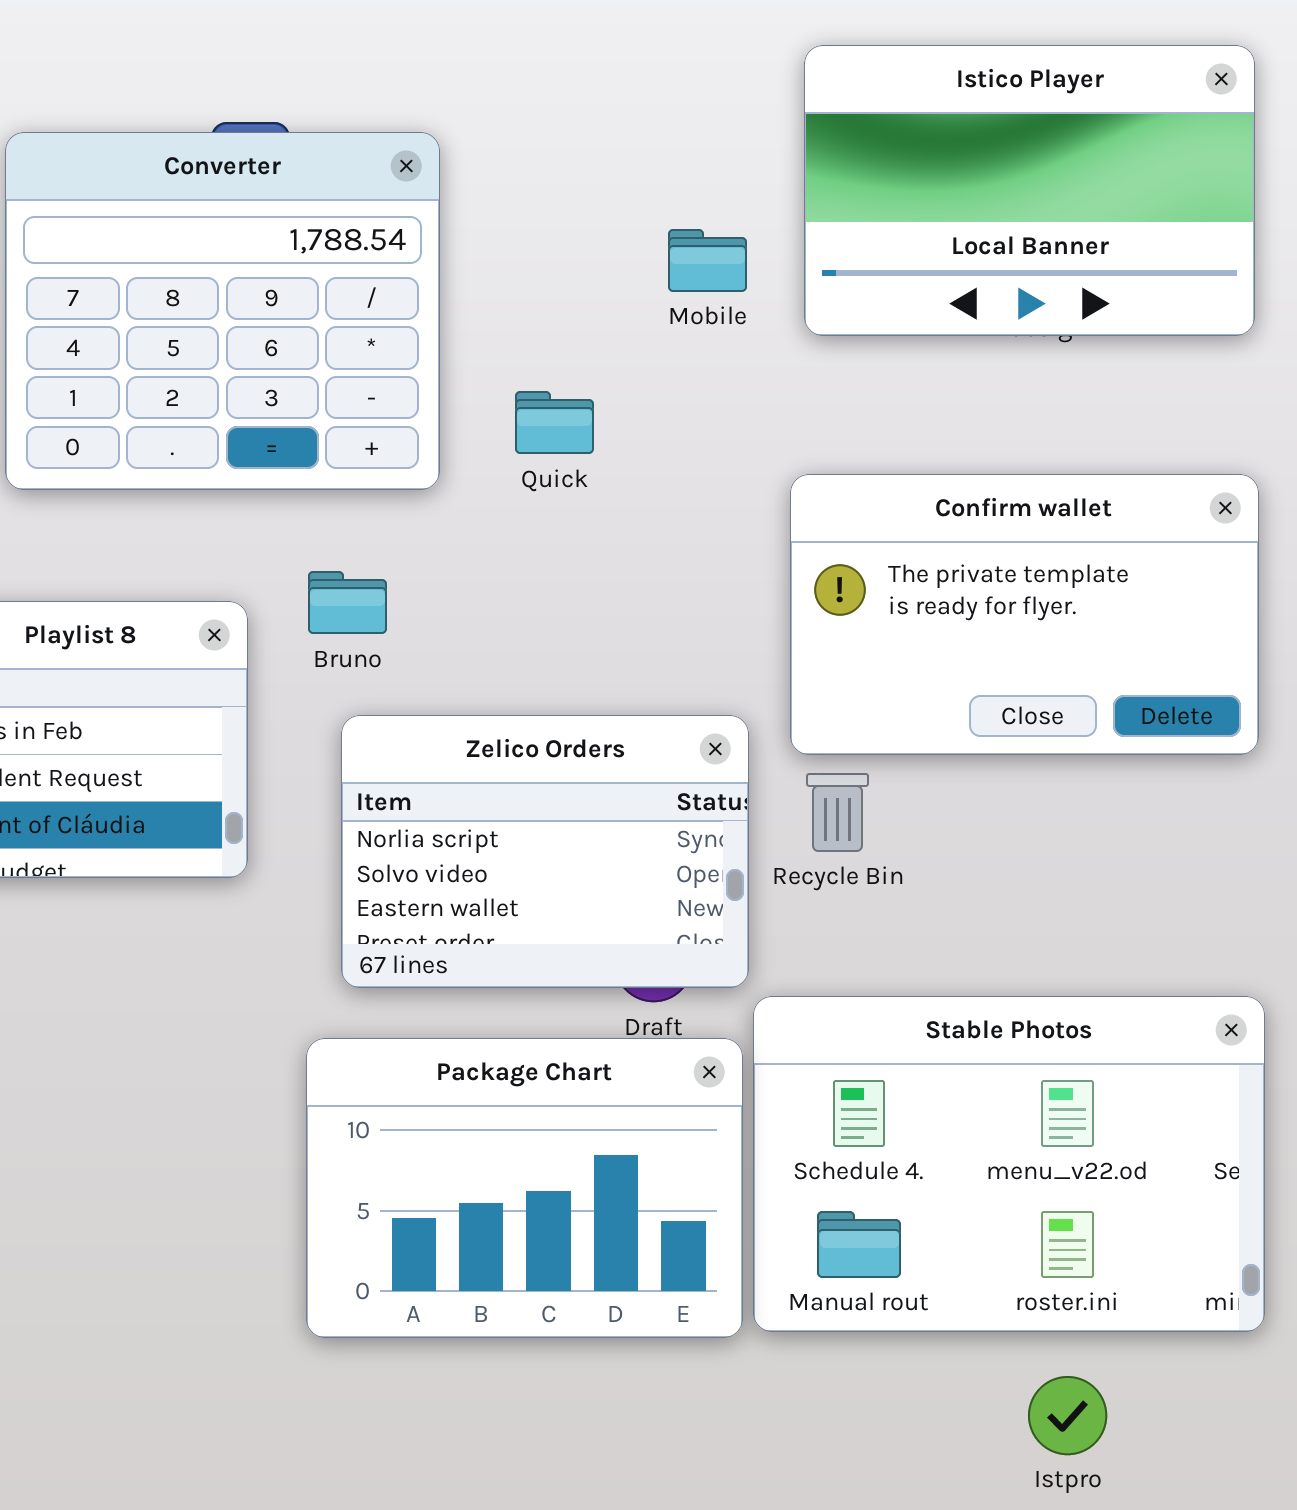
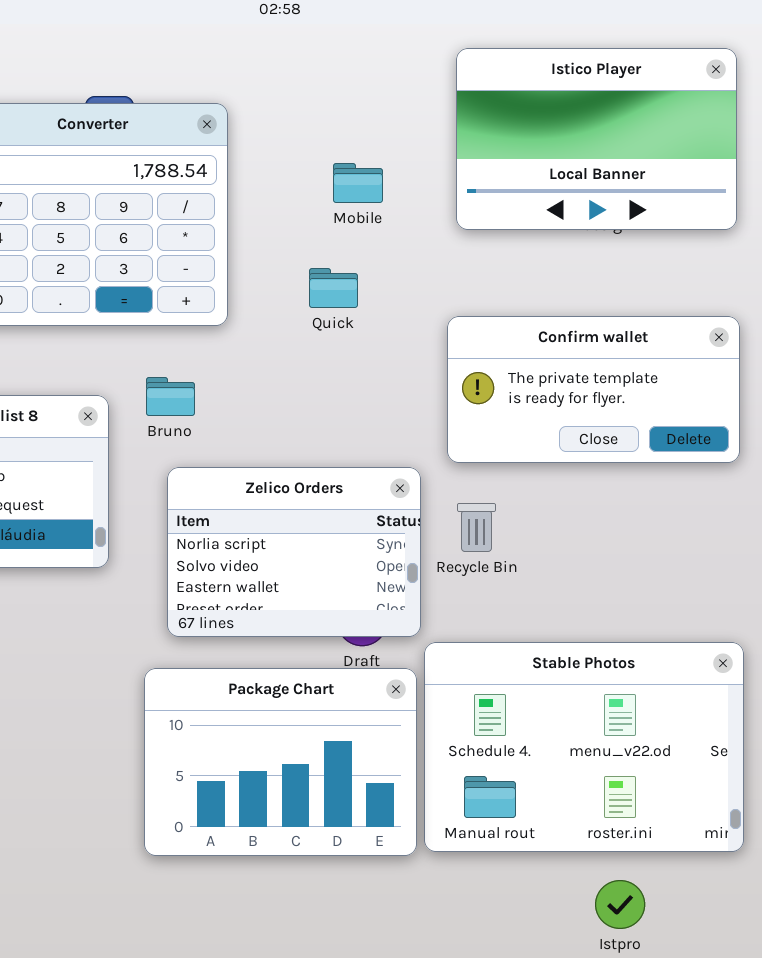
Mobile: [668,229,747,292] -> [333,163,383,203], moved
Quick: [515,391,594,454] -> [309,268,358,308], moved
Confirm wallet: [790,474,1259,755] -> [447,316,740,463], resized

